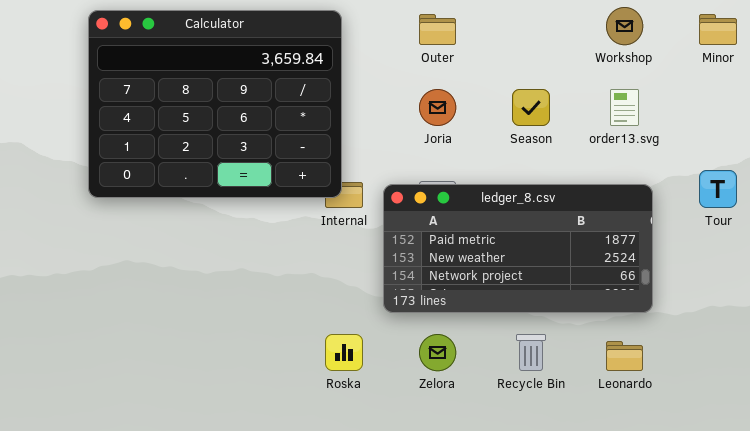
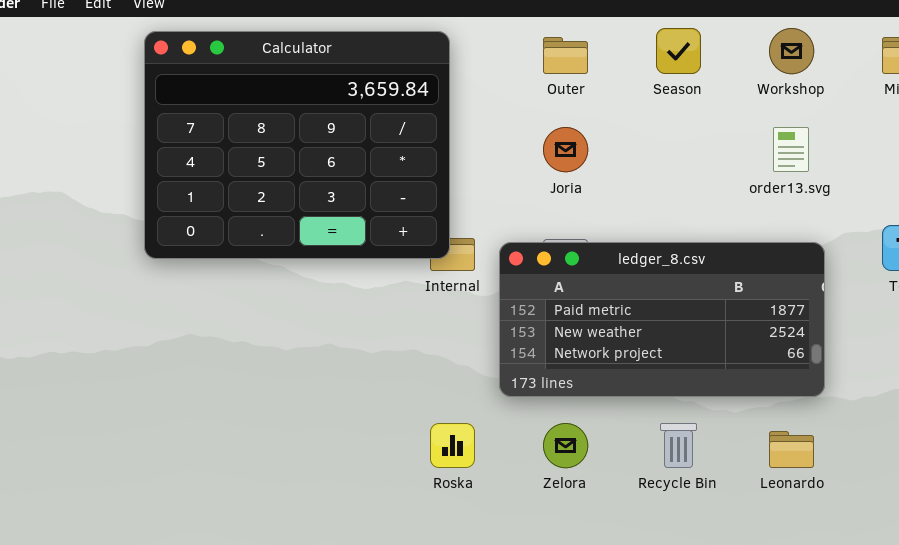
Season: [512,89,550,126] -> [656,28,701,74], moved

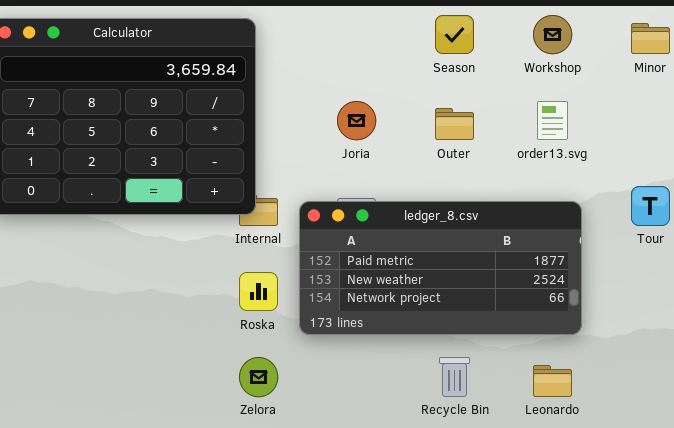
Outer: [543,37,588,74] -> [435,108,474,140], moved
Roska: [430,423,475,468] -> [239,272,278,311], moved
Zelora: [543,423,588,468] -> [239,357,278,397], moved

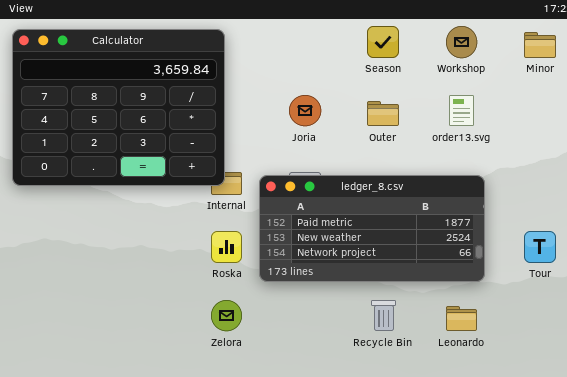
Tour: [631,186,670,226] -> [524,231,556,263], moved

